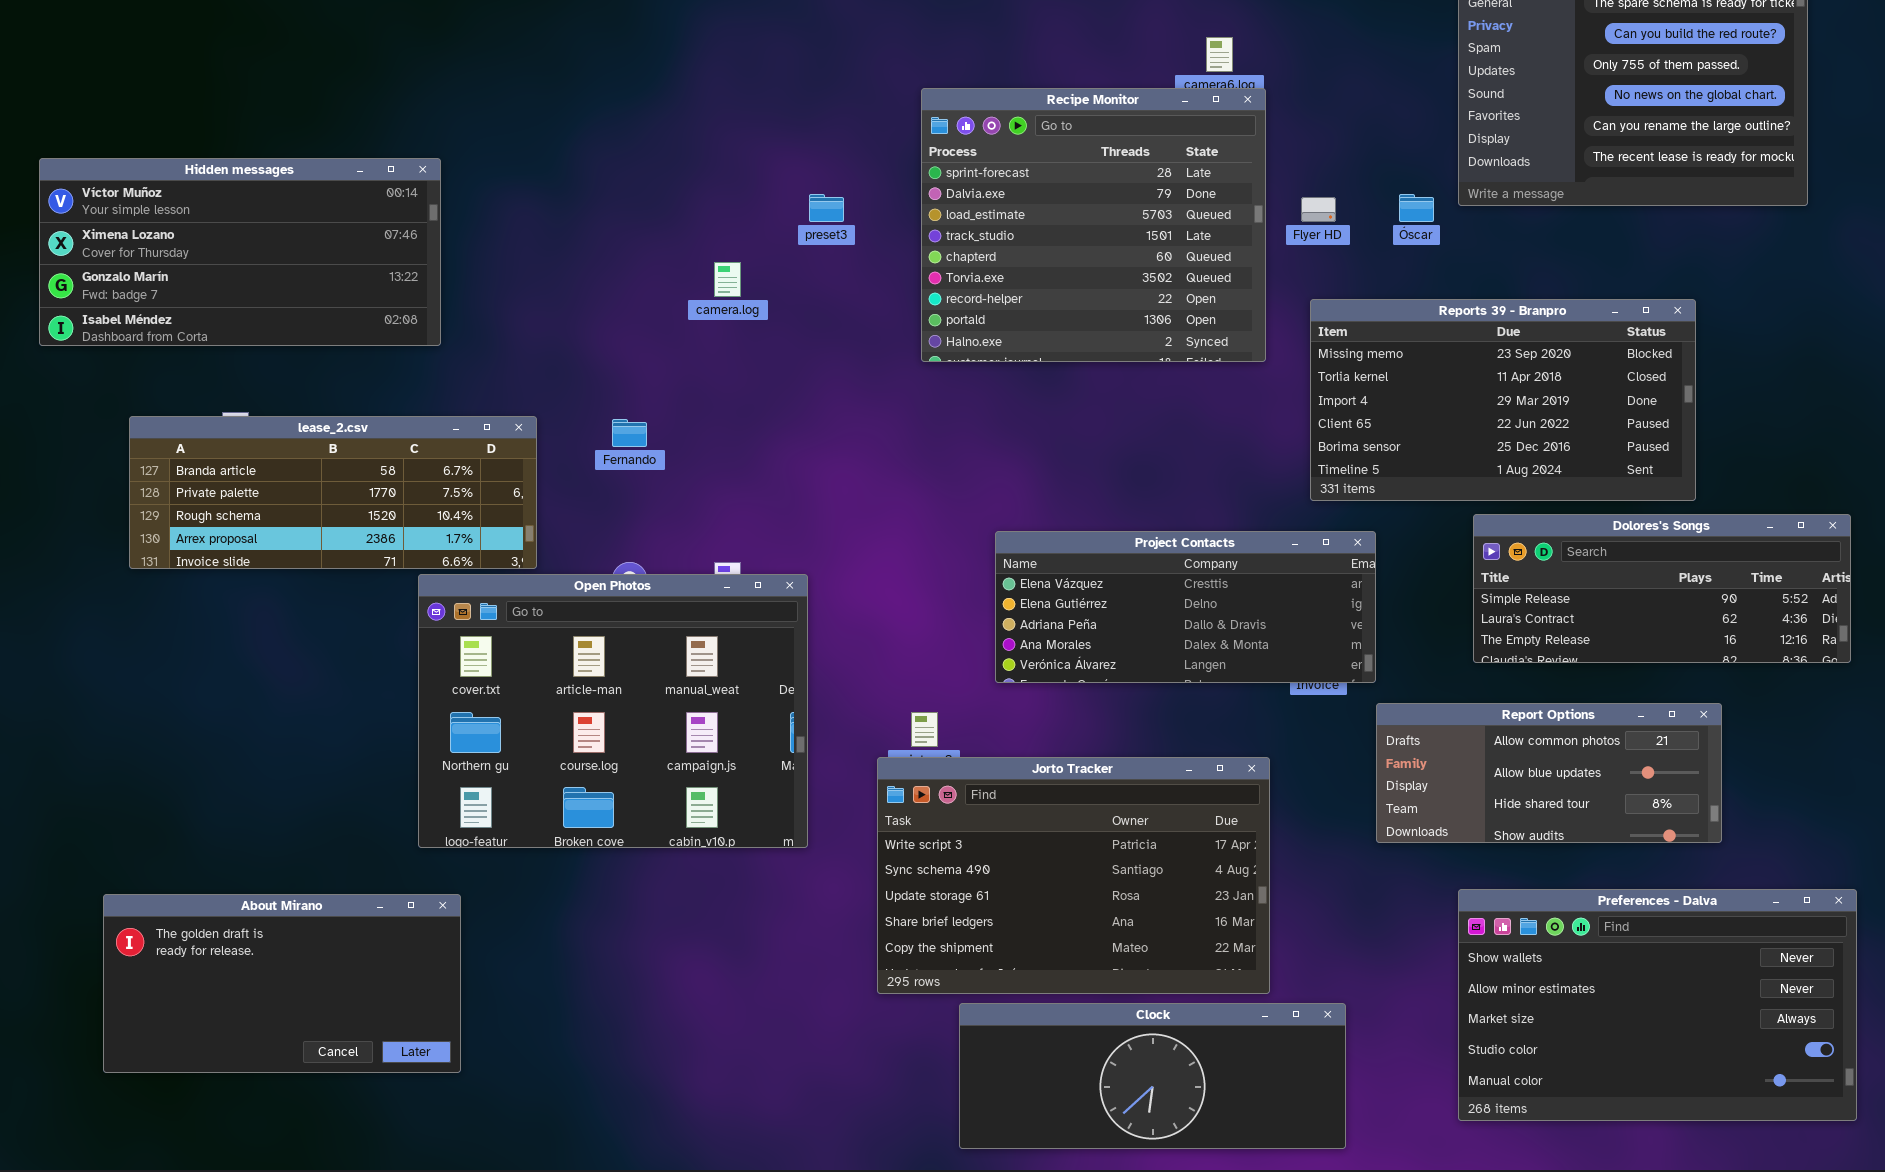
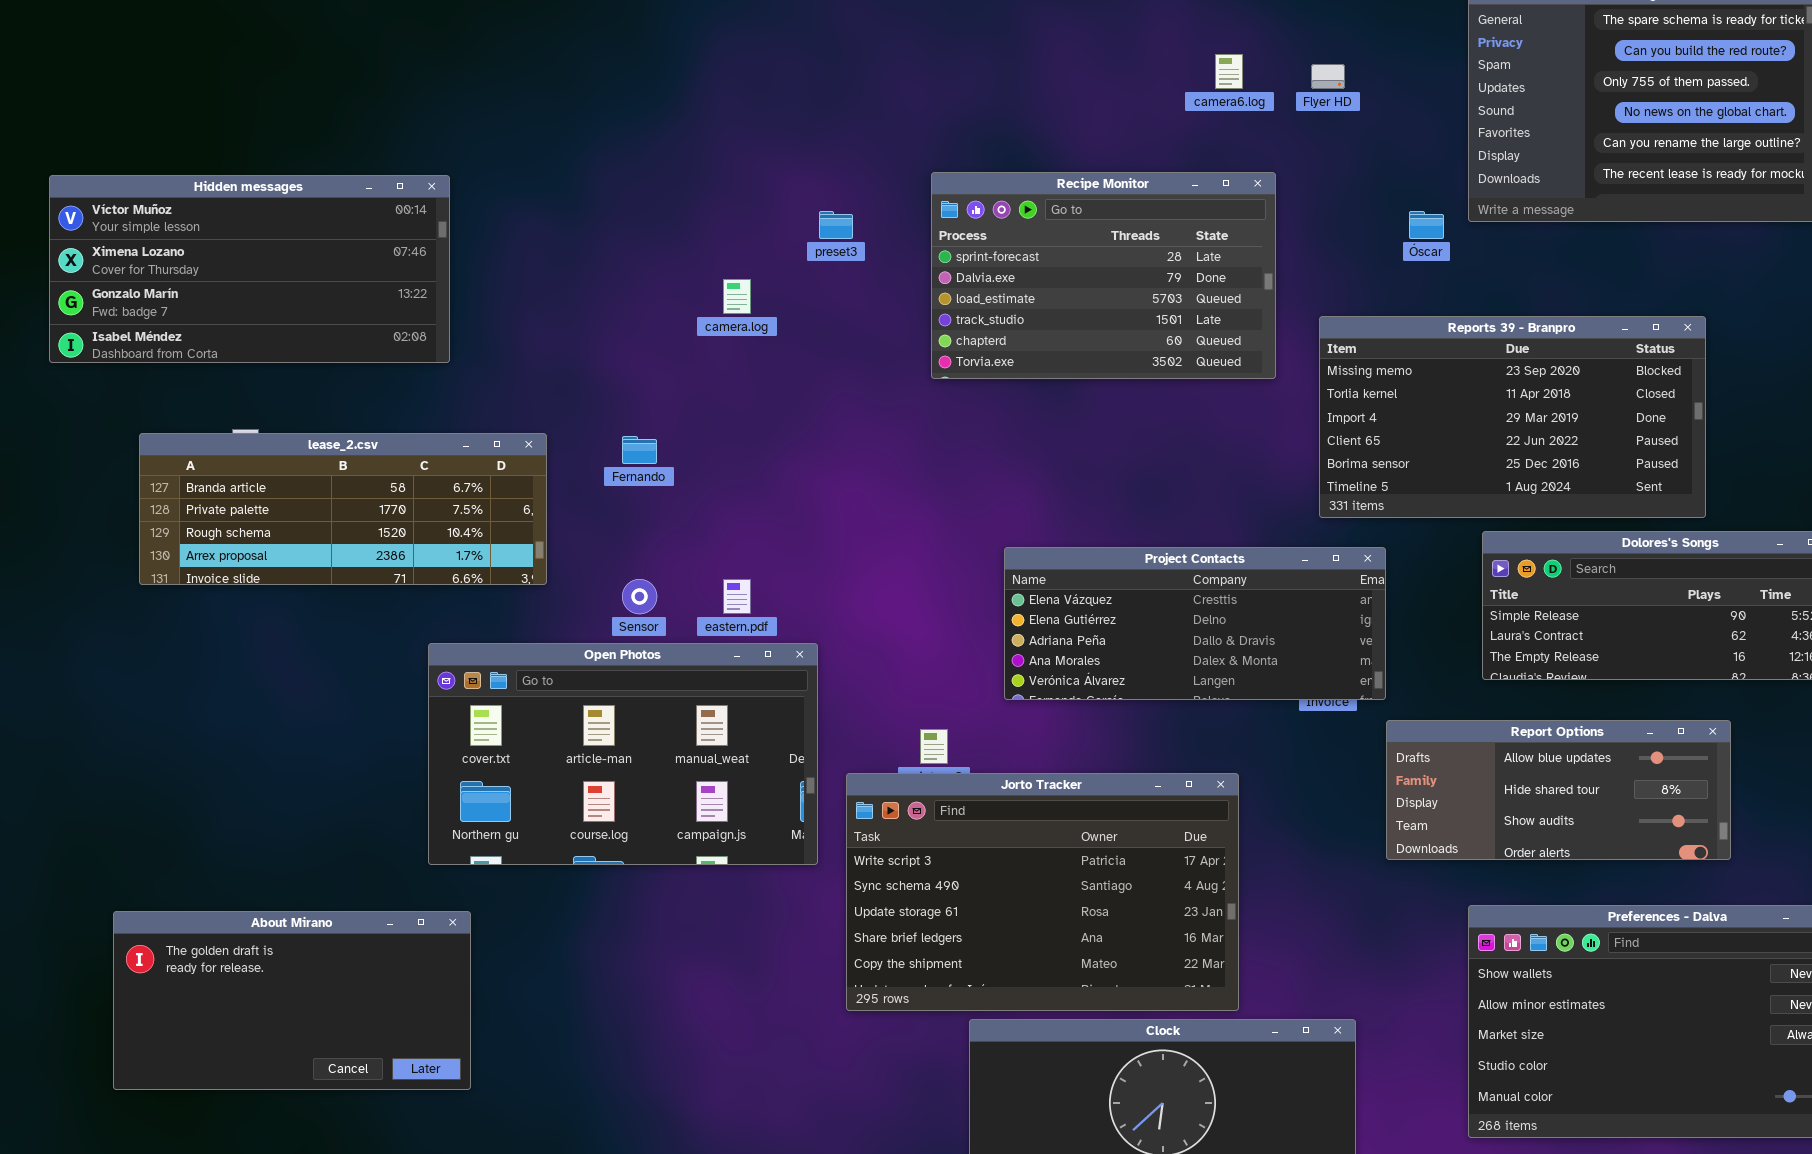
Recipe Monitor: [921,88,1266,362] -> [931,172,1276,379], resized
Flyer HD: [1301,197,1336,222] -> [1311,64,1345,89], moved
Open Photos: [418,574,808,848] -> [428,643,818,865], resized
Report Options: [1376,703,1722,843] -> [1386,720,1731,860], scrolled down 1 row
Jorto Tracker: [877,757,1270,994] -> [846,773,1239,1011], moved

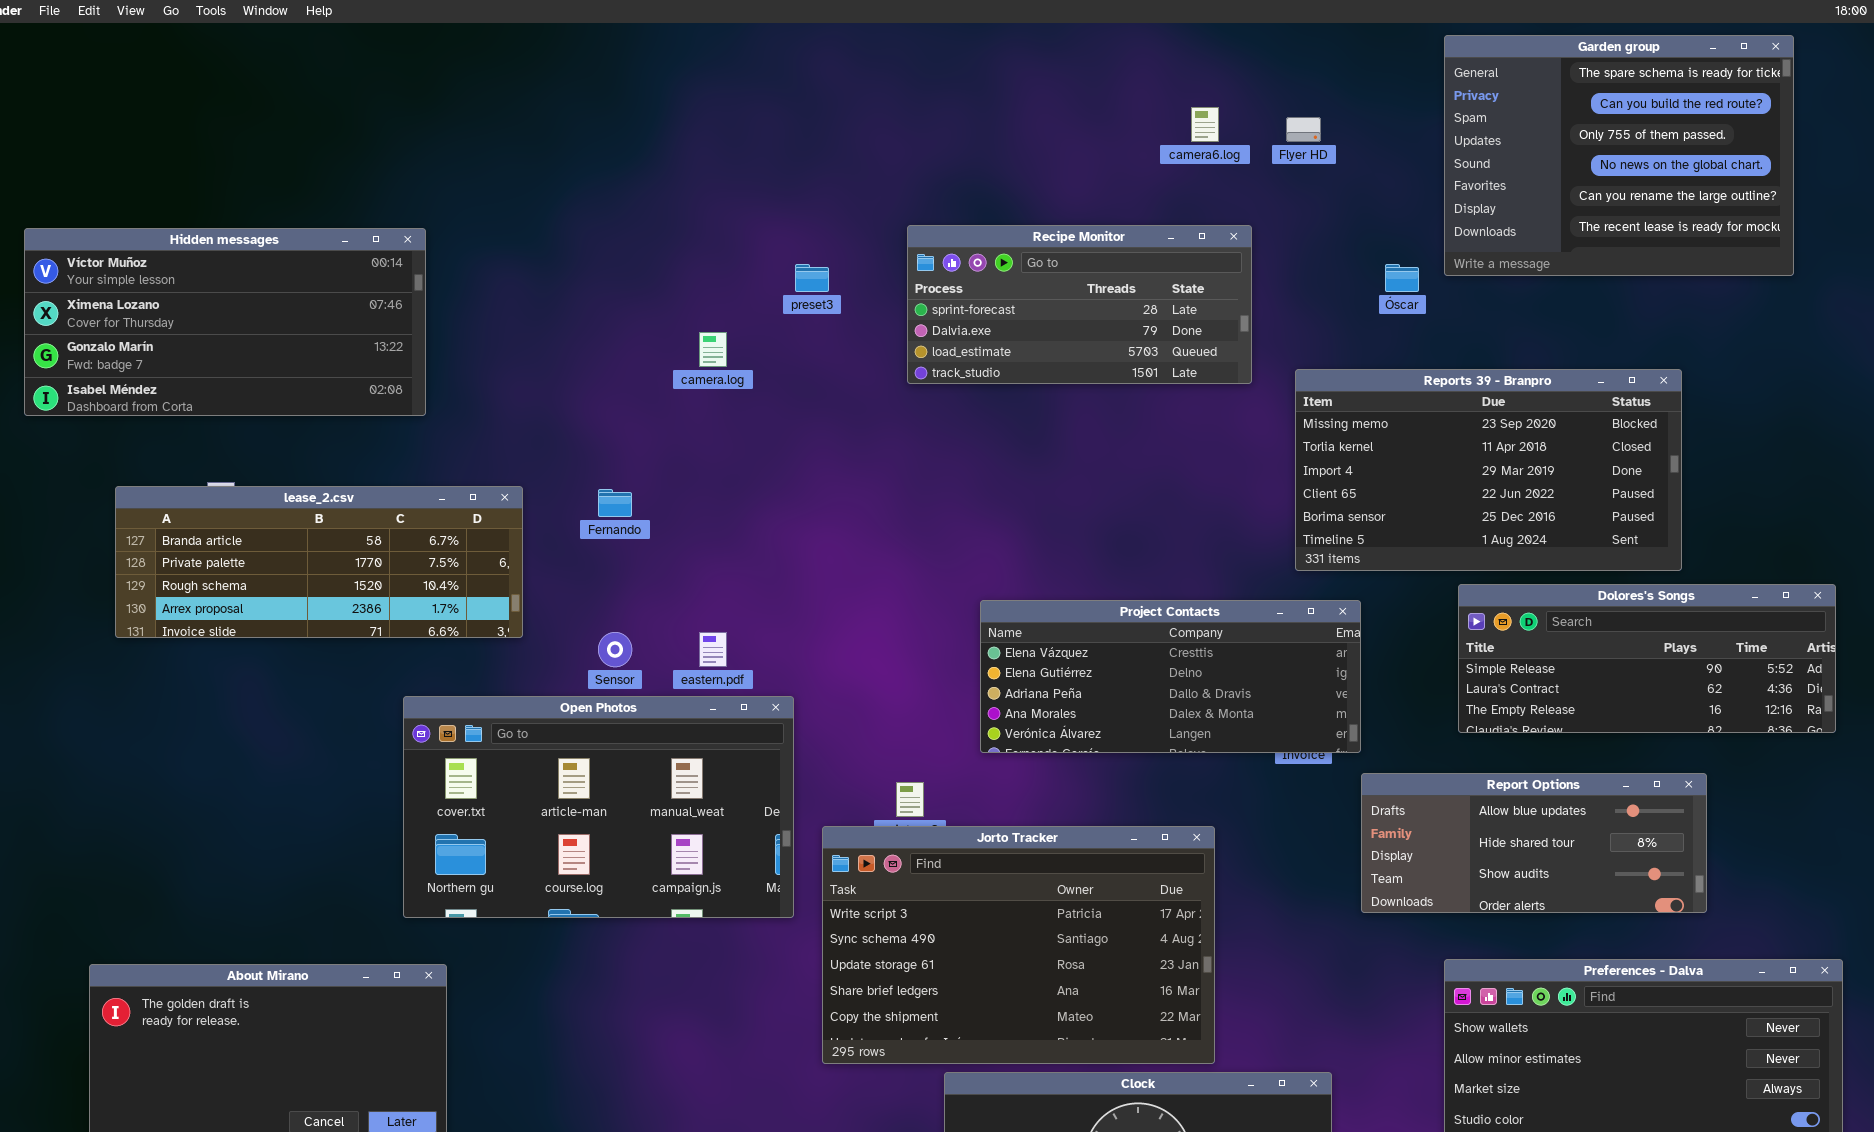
Recipe Monitor: [931,172,1276,379] -> [907,225,1252,384], resized

